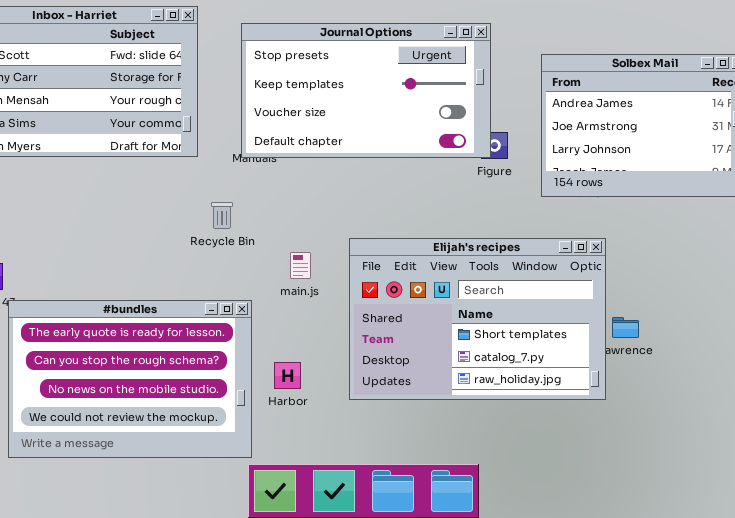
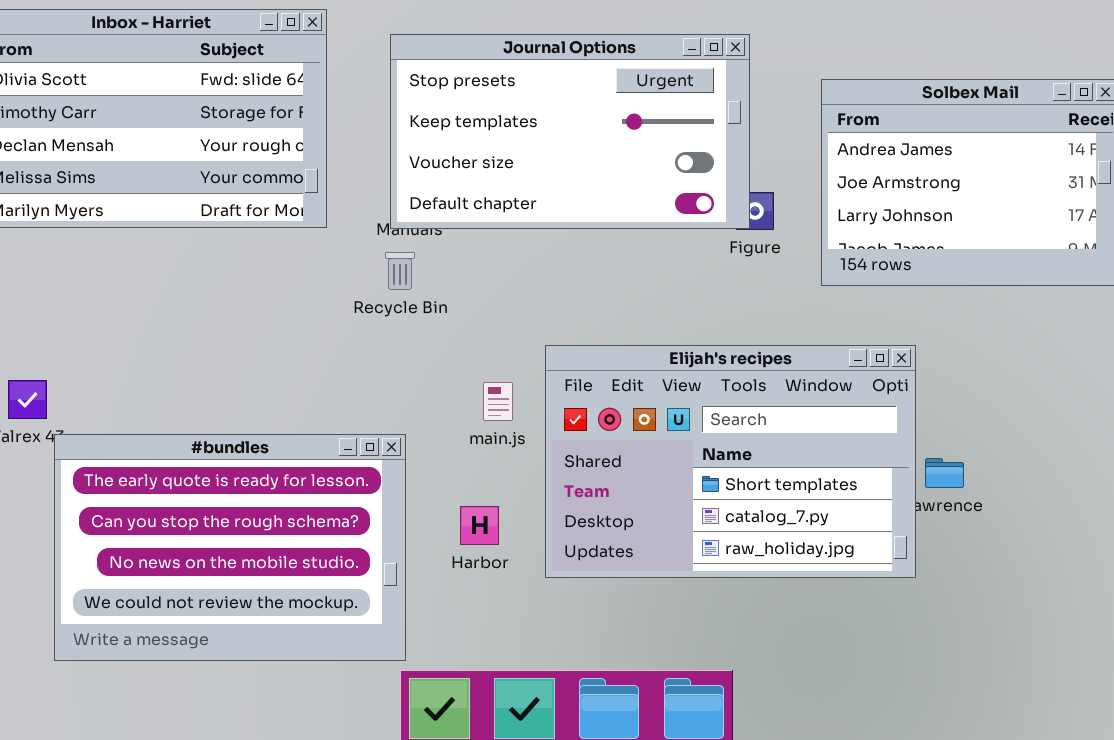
Recycle Bin: [211,202,233,229] -> [385,252,415,290], moved
main.js: [290,252,311,279] -> [483,382,513,421], moved
Harbor: [274,362,301,389] -> [460,506,499,545], moved

